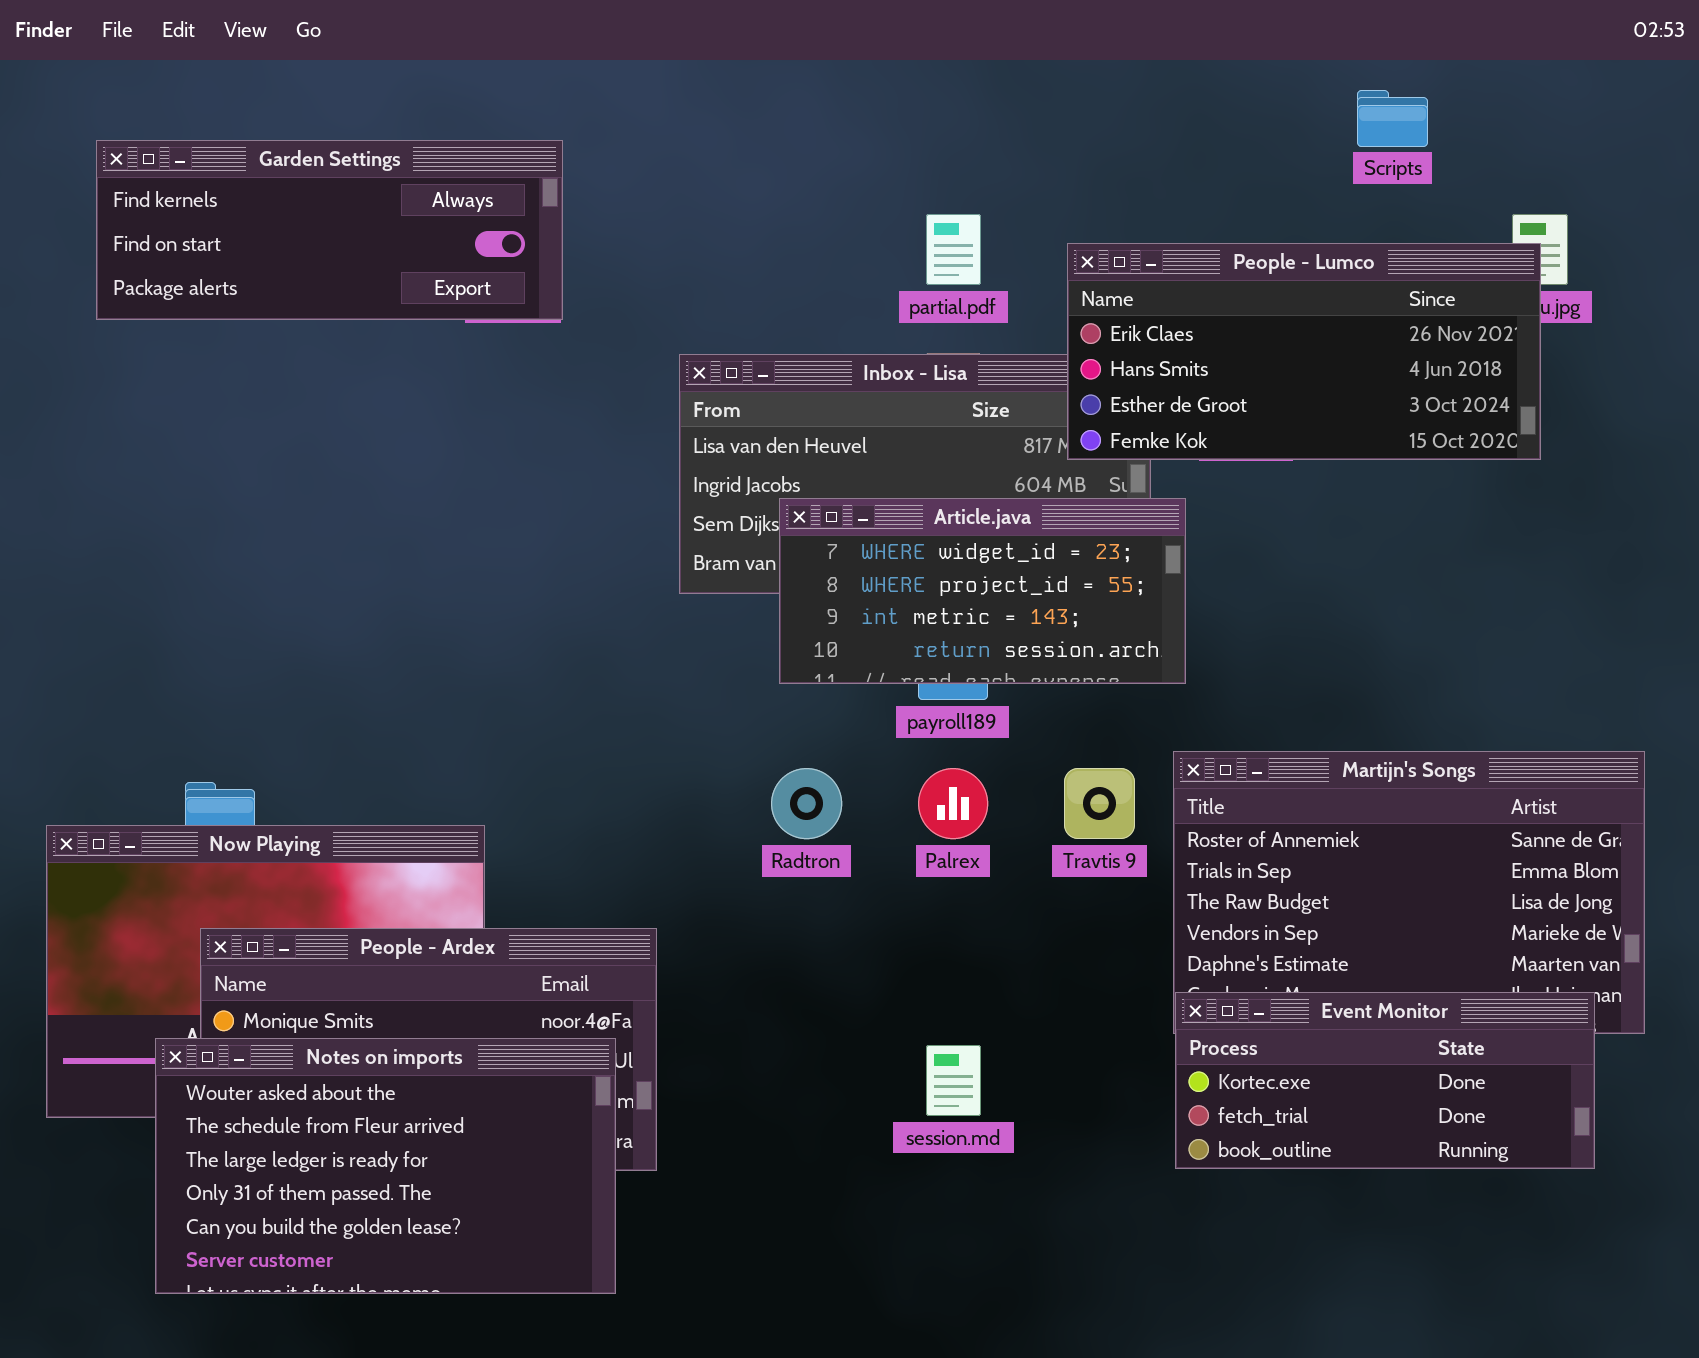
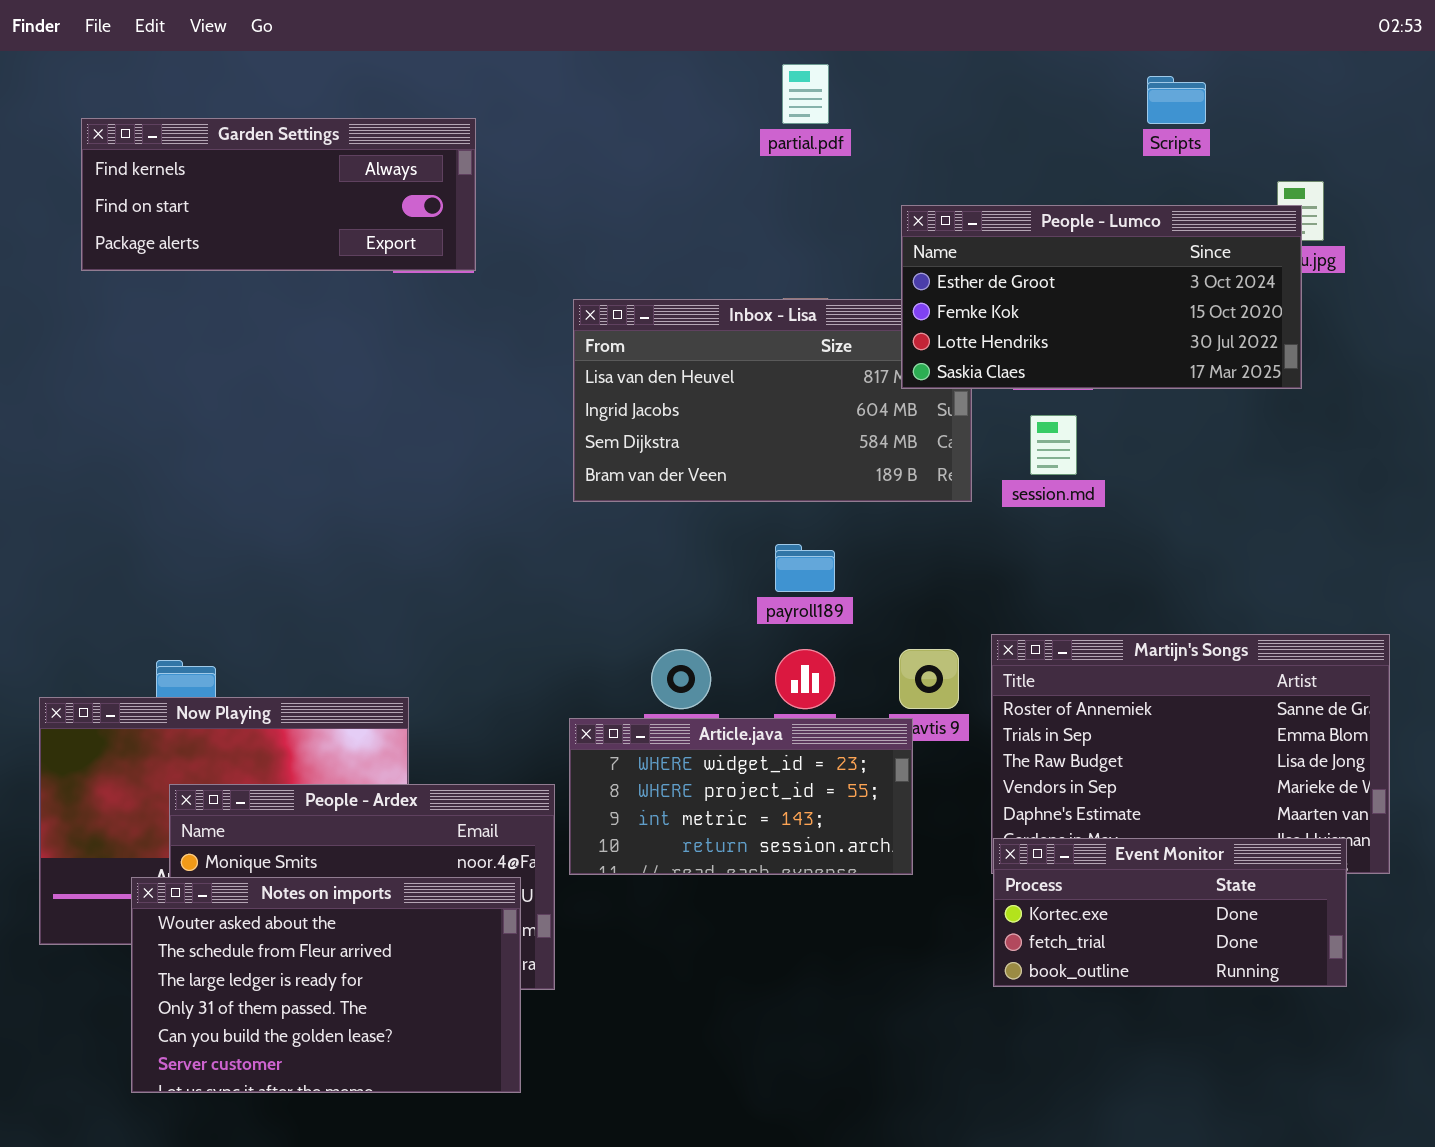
partial.pdf: [926,214,981,285] -> [782,64,829,124], moved
People - Lumco: [1067,243,1541,460] -> [901,205,1302,389], scrolled down 2 rows
Article.java: [779,498,1186,684] -> [569,718,913,875], moved
session.md: [926,1045,981,1116] -> [1030,415,1077,475], moved

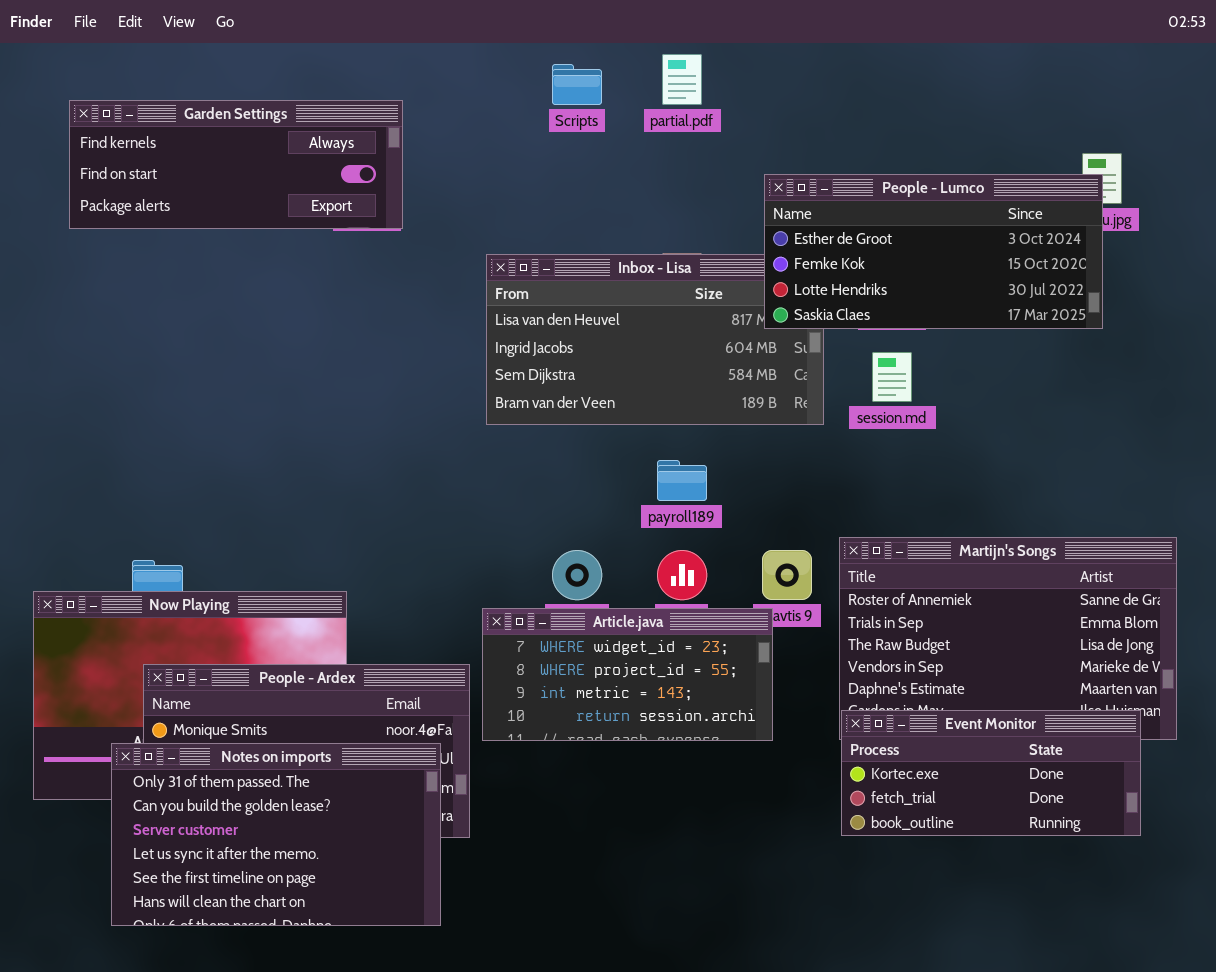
Scripts: [1147,76,1206,124] -> [552,64,602,105], moved
Notes on imports: [131,877,521,1093] -> [111,743,441,926], scrolled down 3 rows

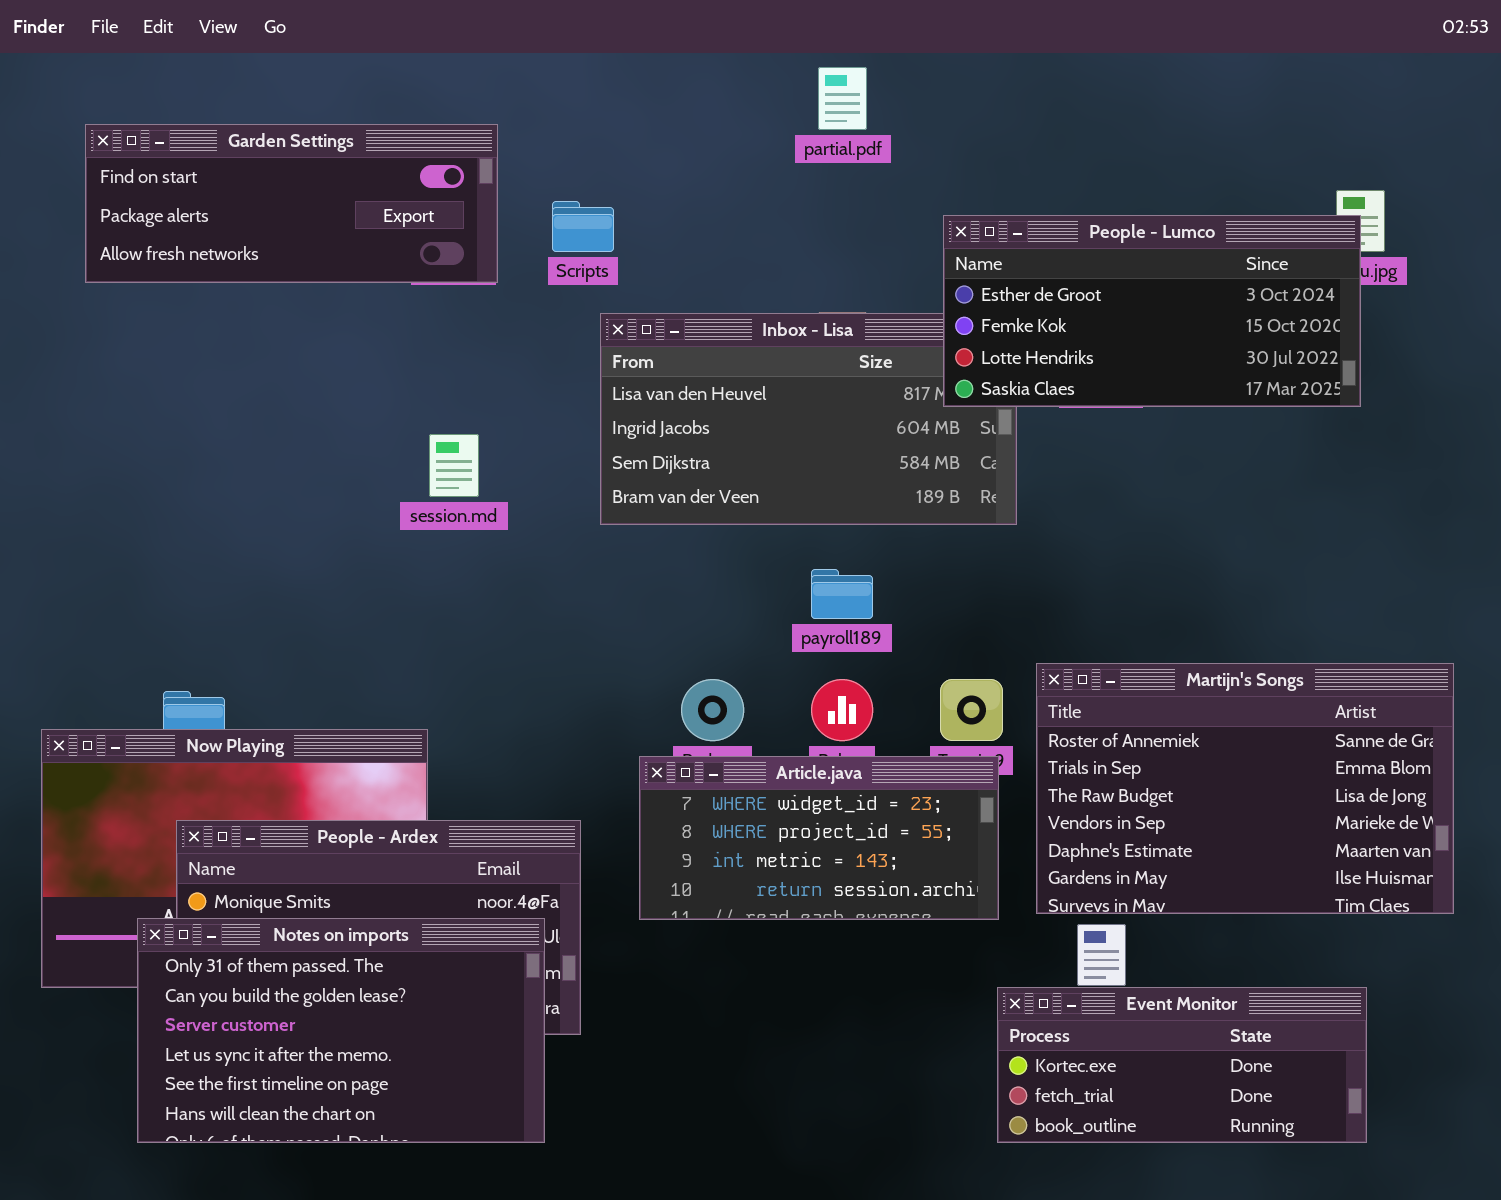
Scripts: [552,64,602,105] -> [552,201,614,252], moved
Garden Settings: [69,100,403,229] -> [85,124,498,283], scrolled down 1 row
session.md: [872,352,912,402] -> [429,434,479,497], moved
Article.java: [482,608,773,741] -> [639,756,999,920], moved
Event Monitor: [841,710,1141,836] -> [997,987,1367,1143], moved

